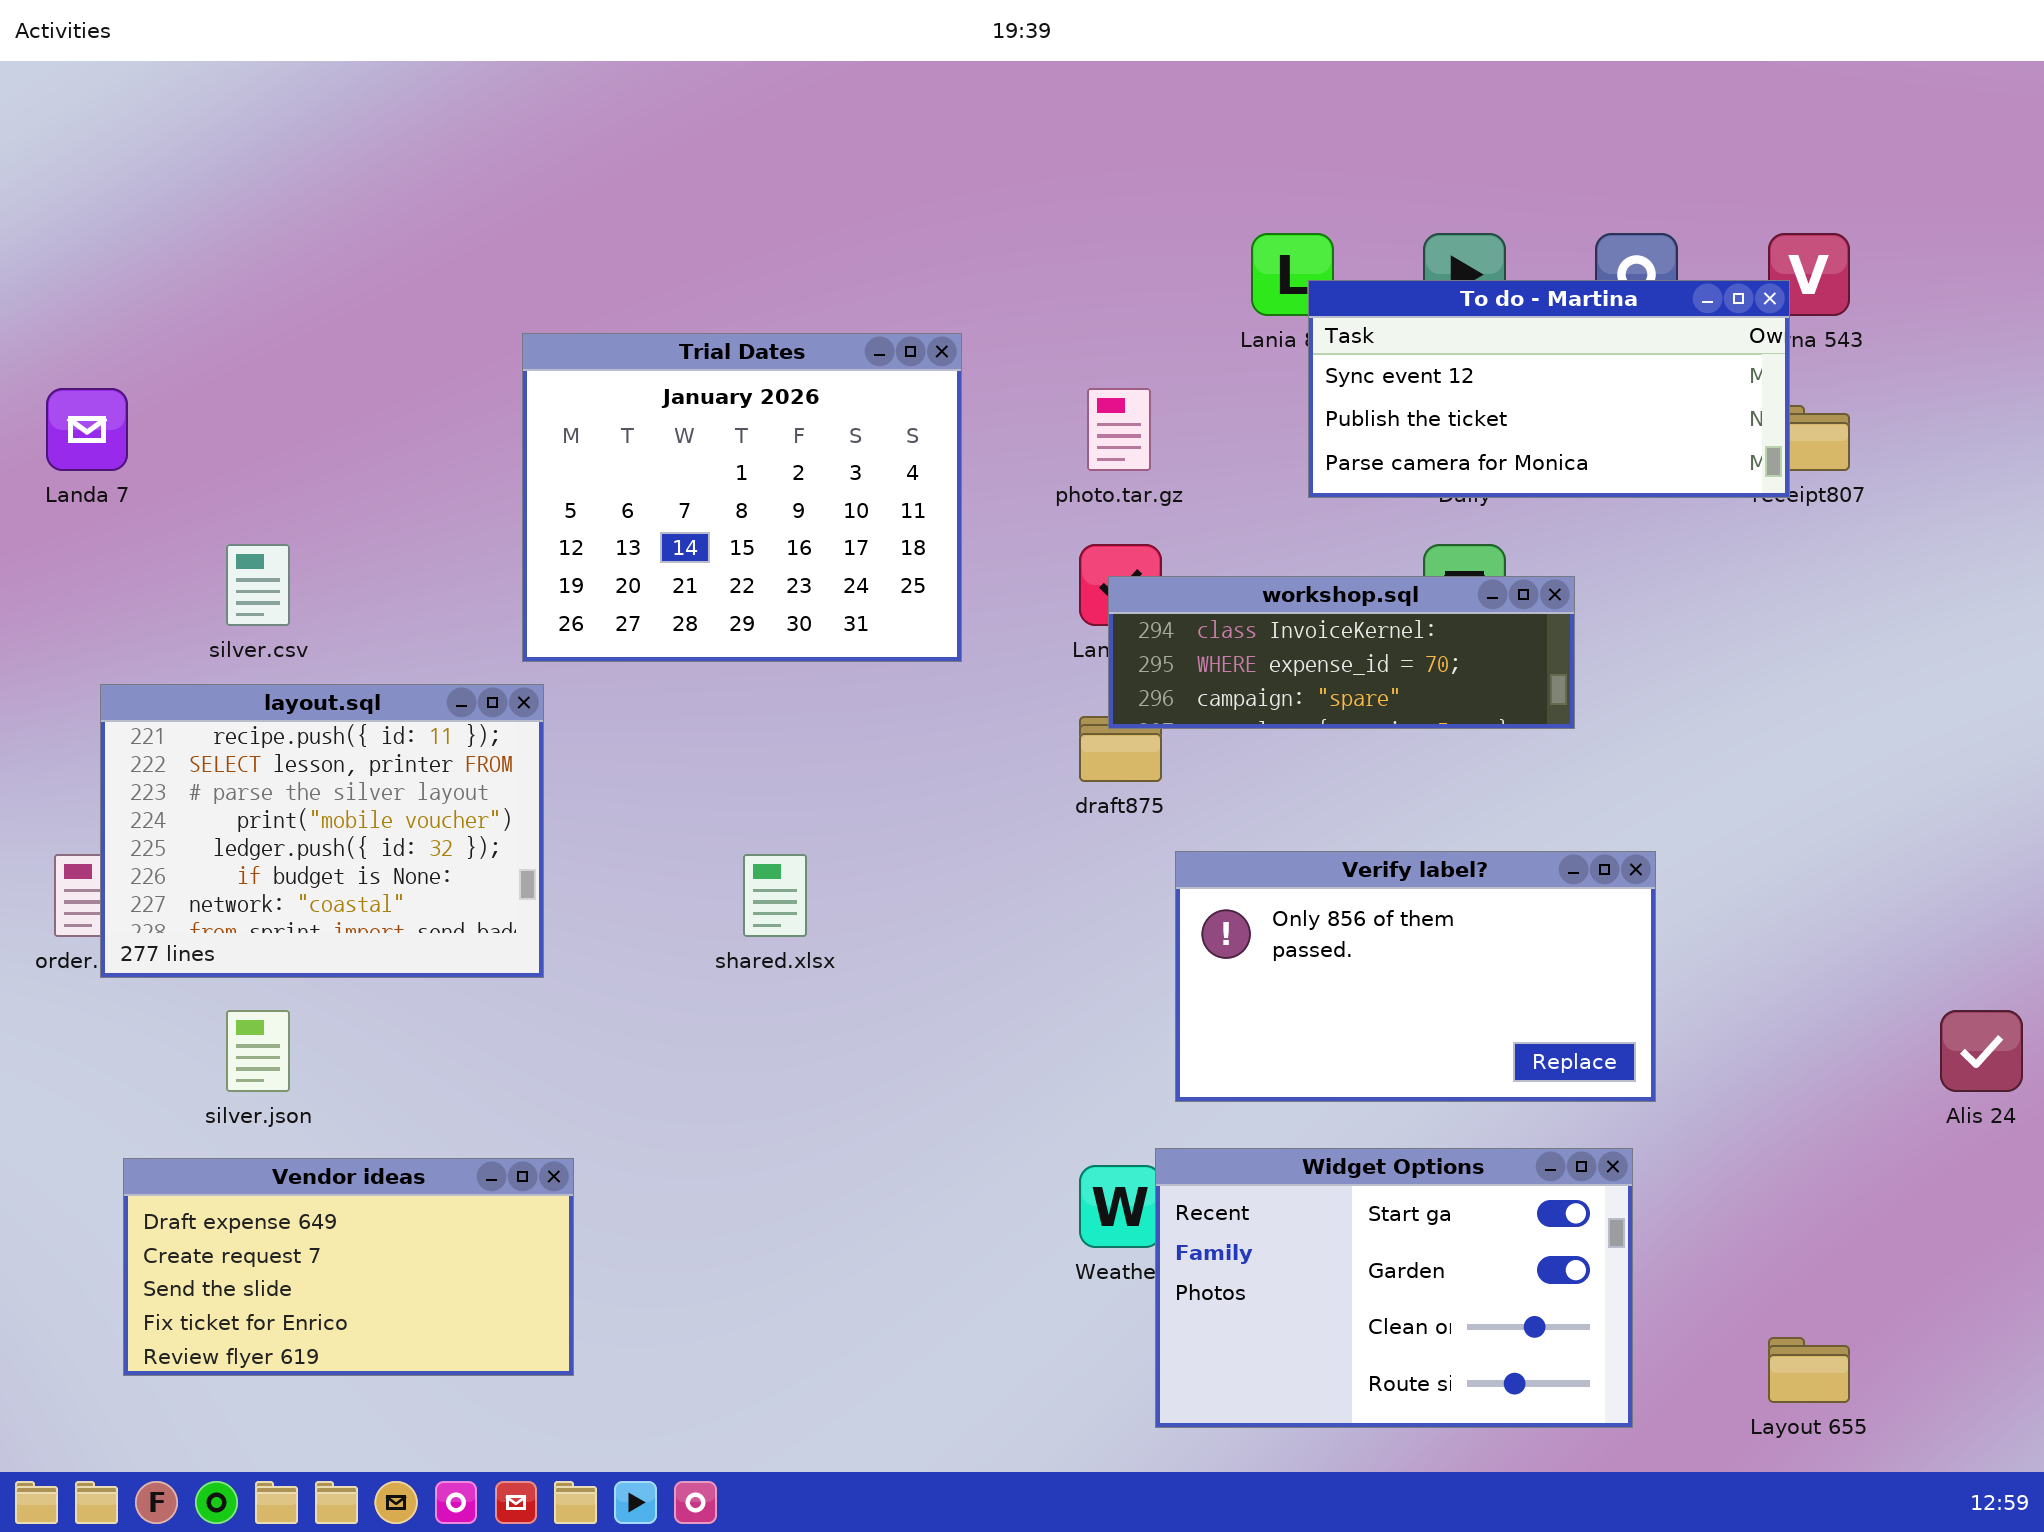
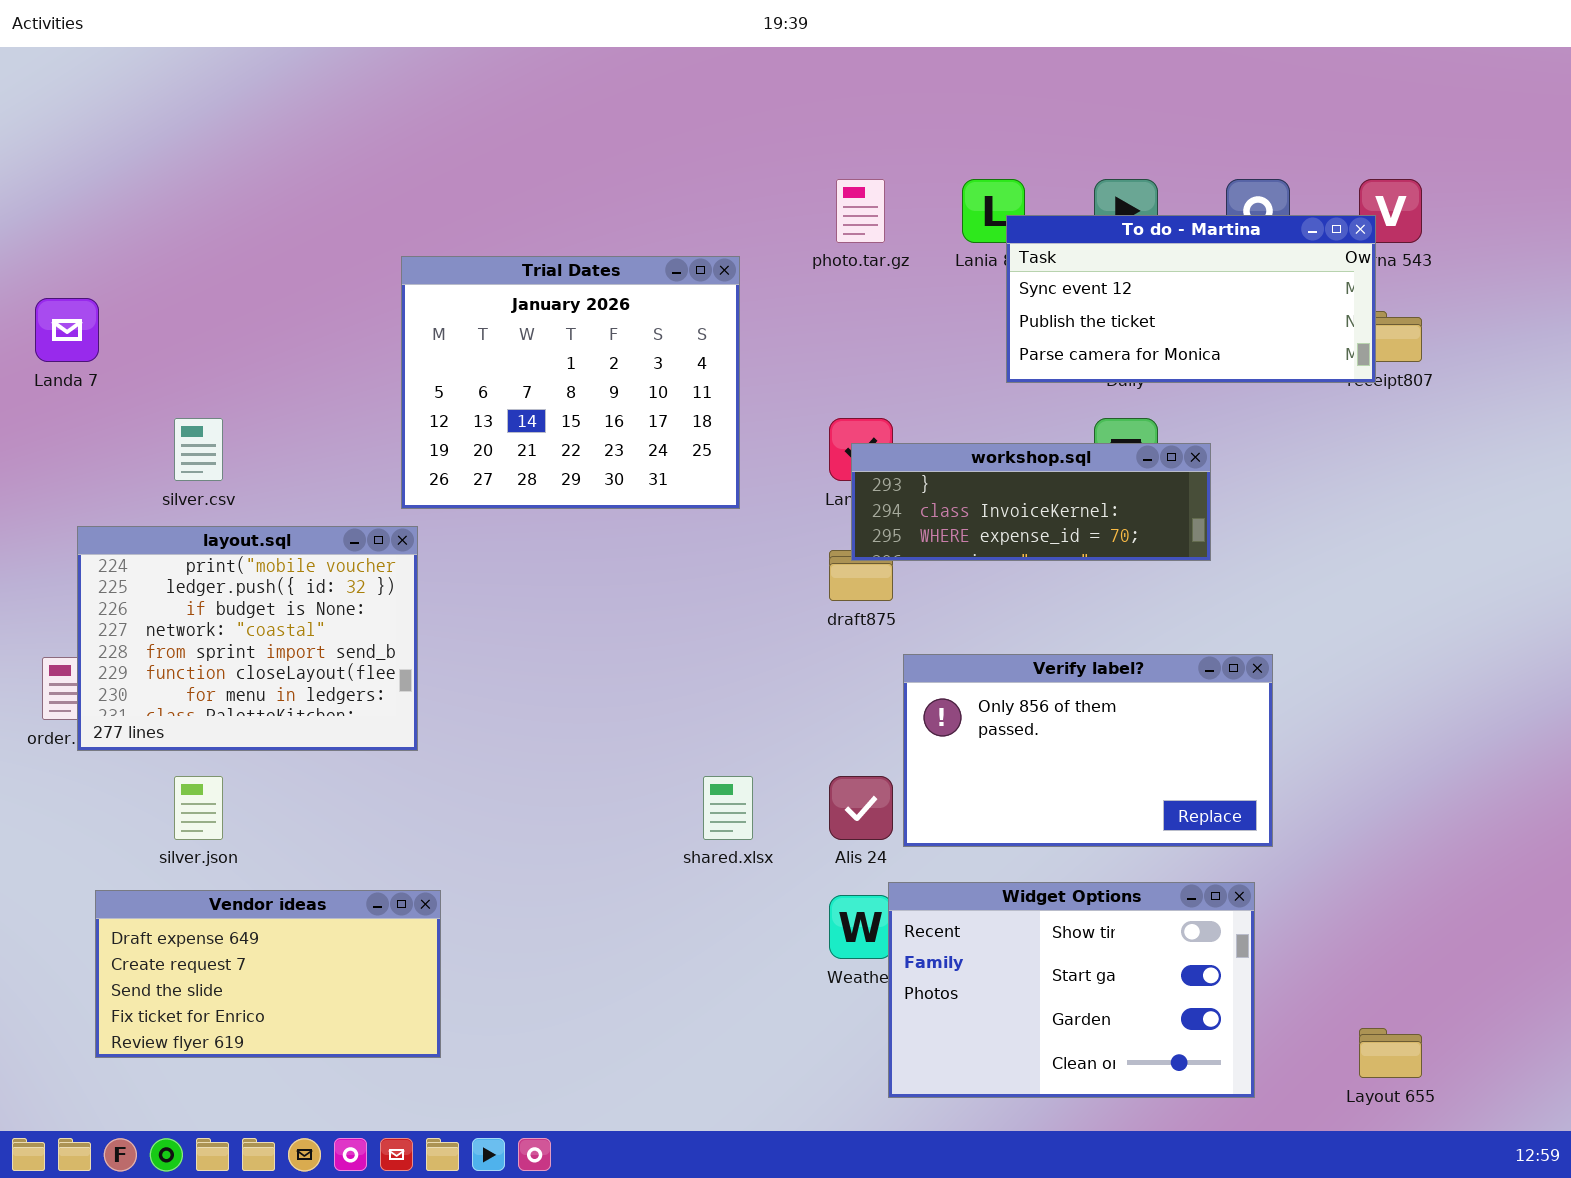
photo.tar.gz: [1087,388,1151,471] -> [836,179,885,243], moved
workshop.sql: [1108,576,1575,729] -> [851,443,1211,561], scrolled up 1 row
layout.sql: [100,684,544,978] -> [77,526,418,751], scrolled down 3 rows
shared.xlsx: [743,854,807,937] -> [703,776,753,840], moved
Alis 24: [1940,1010,2023,1092] -> [829,776,893,840], moved
Widget Options: [1155,1148,1633,1428] -> [888,882,1255,1098], scrolled up 1 row

